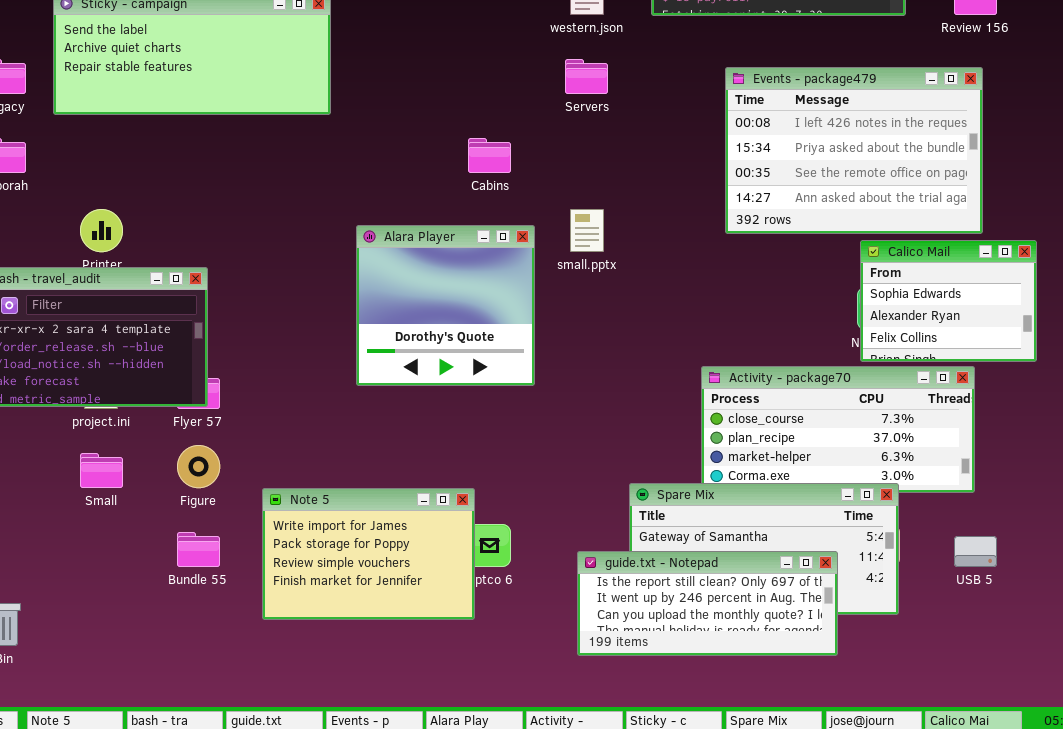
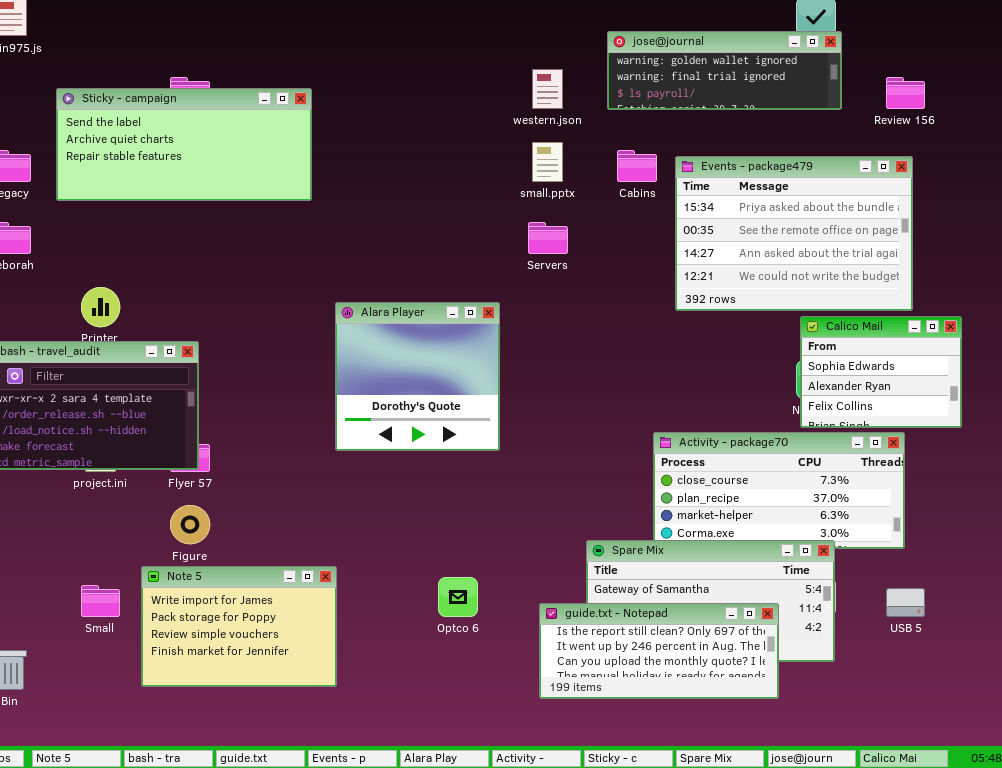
Servers: [565,59,608,94] -> [528,222,568,254], moved
Events - package479: [725,67,983,234] -> [675,156,913,311], scrolled down 1 row
Cabins: [468,138,511,173] -> [617,150,657,182], moved
small.pptx: [570,209,604,252] -> [532,142,563,182], moved
Small: [80,453,123,488] -> [81,585,120,617], moved
Note 5: [262,488,475,620] -> [141,566,337,687], moved

